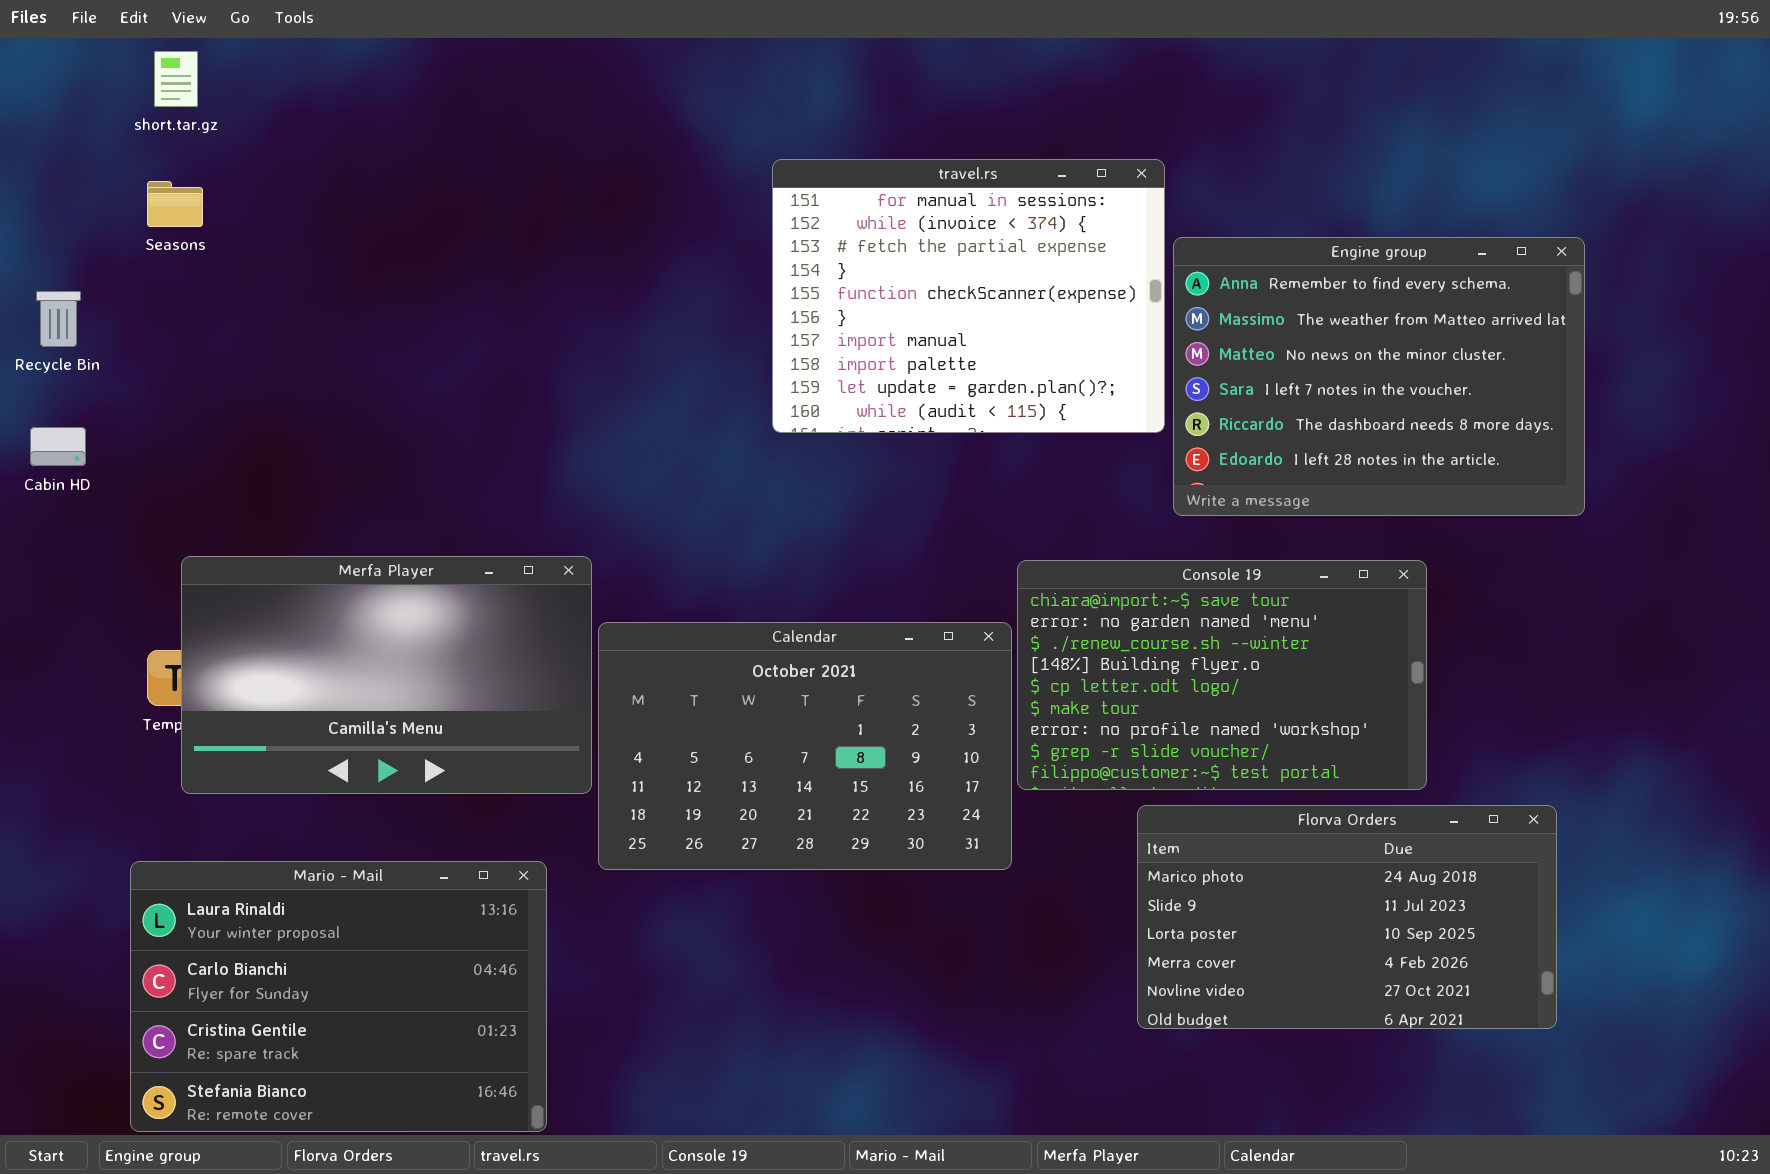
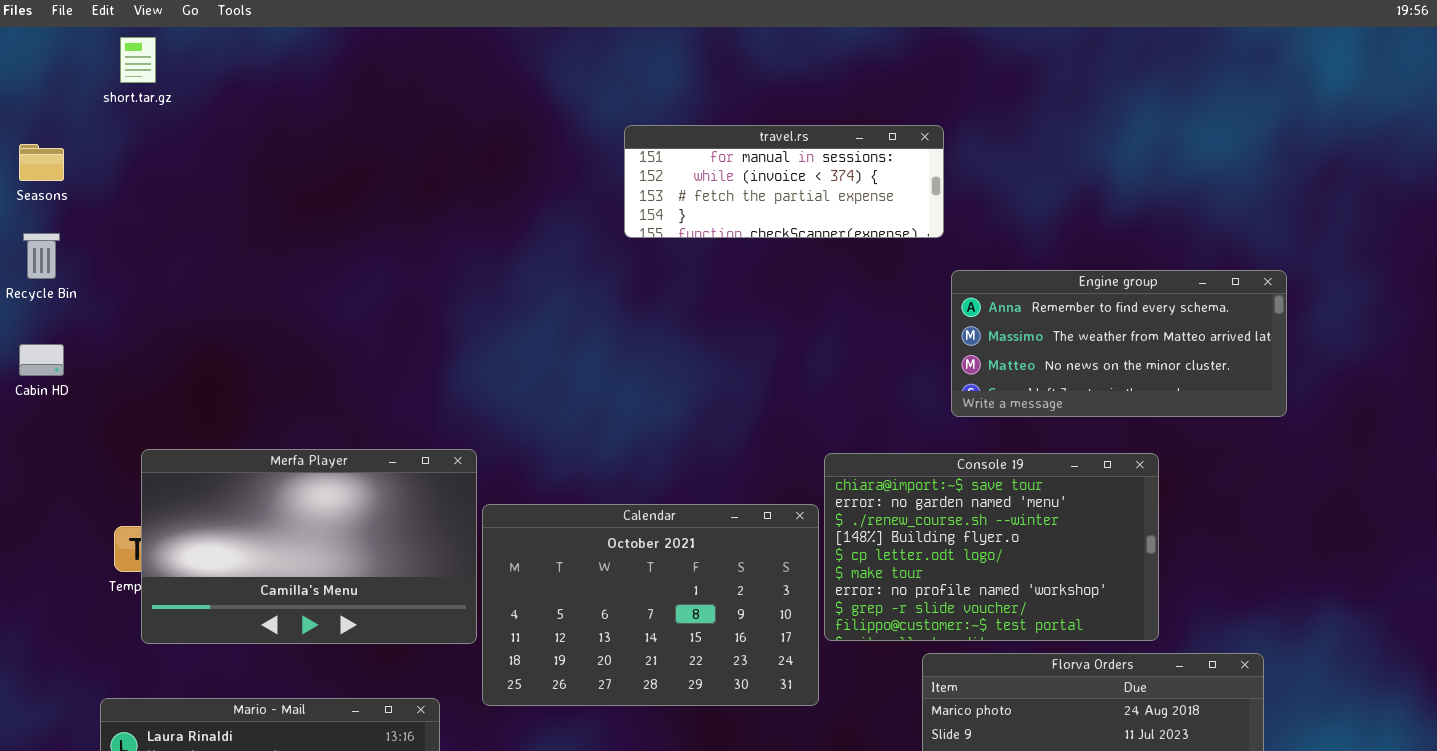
travel.rs: [772,159,1165,433] -> [624,125,944,238], resized
Seasons: [147,181,203,227] -> [19,144,64,181], moved
Engine group: [1173,237,1585,516] -> [951,270,1287,417], resized

